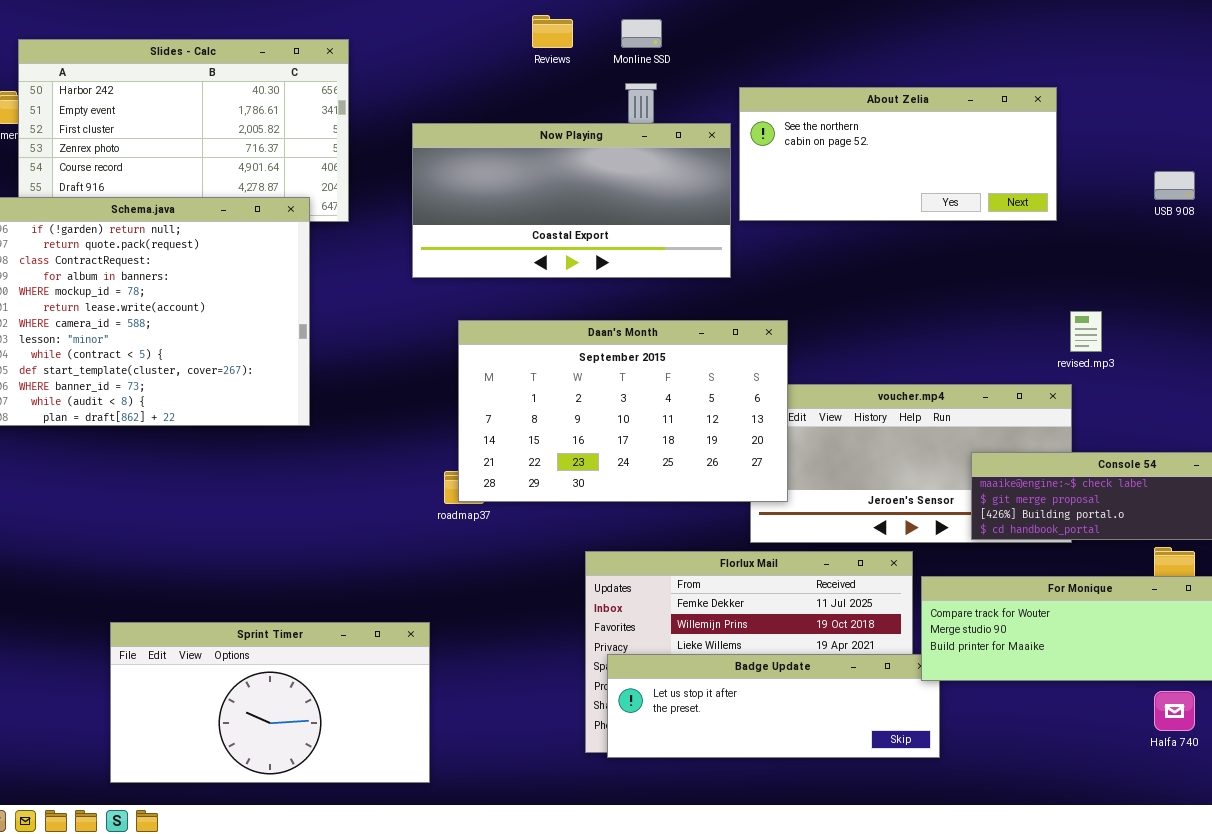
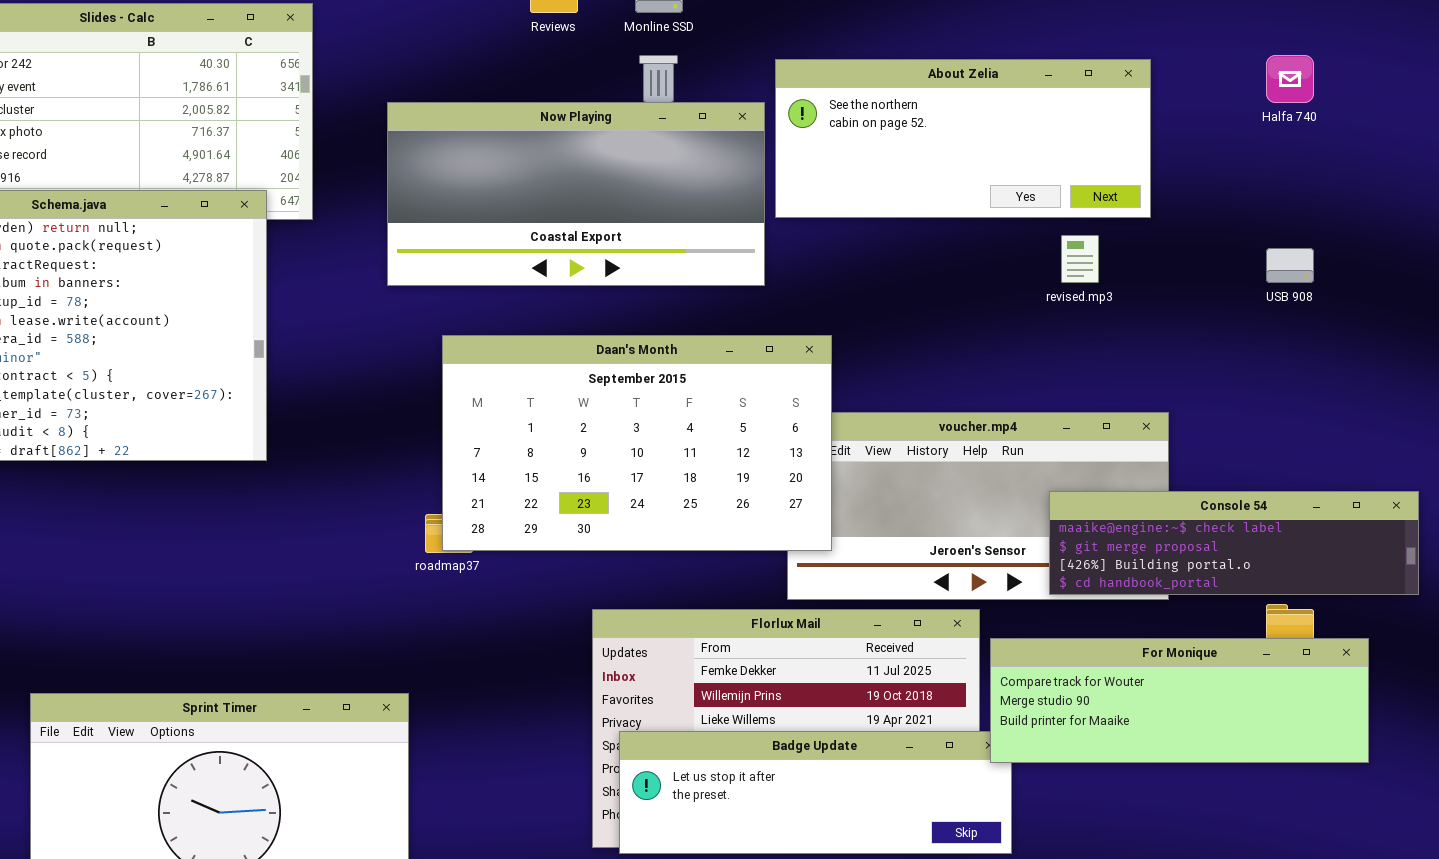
USB 908: [1154,171,1195,200] -> [1266,248,1314,283], moved
revised.mp3: [1070,311,1102,352] -> [1061,235,1099,283], moved
Halfa 740: [1154,691,1195,731] -> [1266,55,1314,103], moved

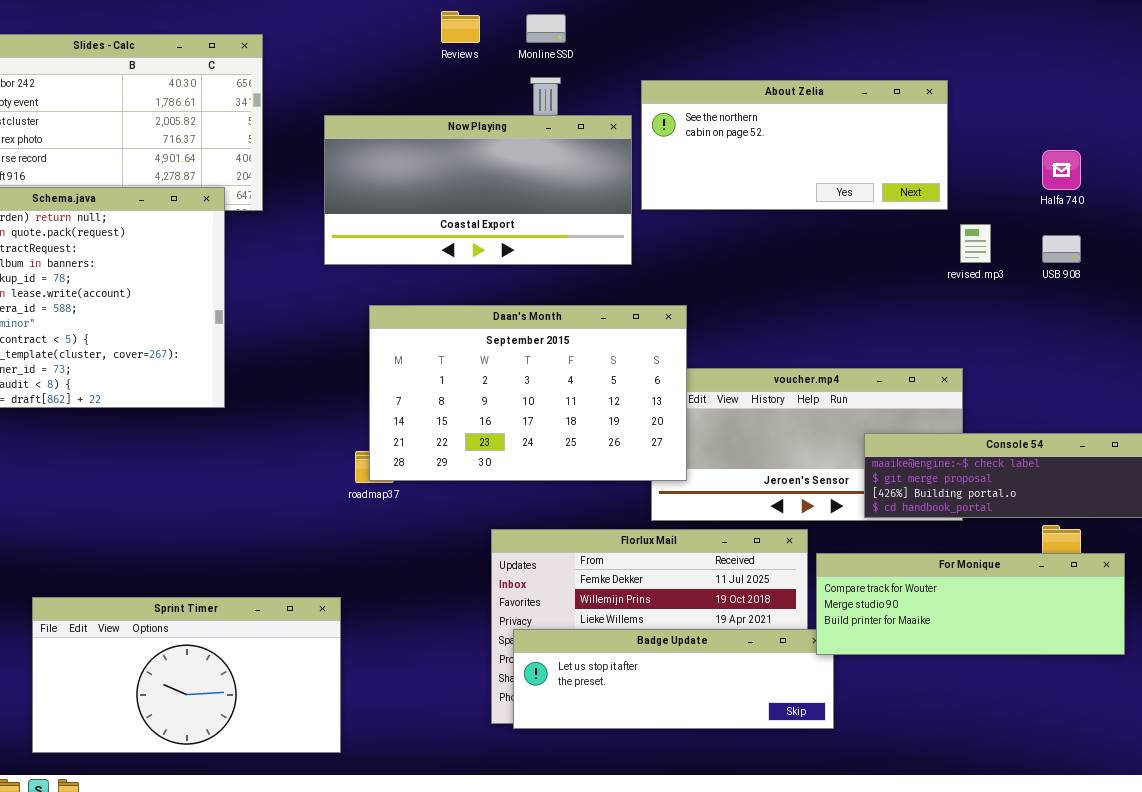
Halfa 740: [1266,55,1314,103] -> [1042,150,1081,190], moved
revised.mp3: [1061,235,1099,283] -> [960,224,991,263], moved

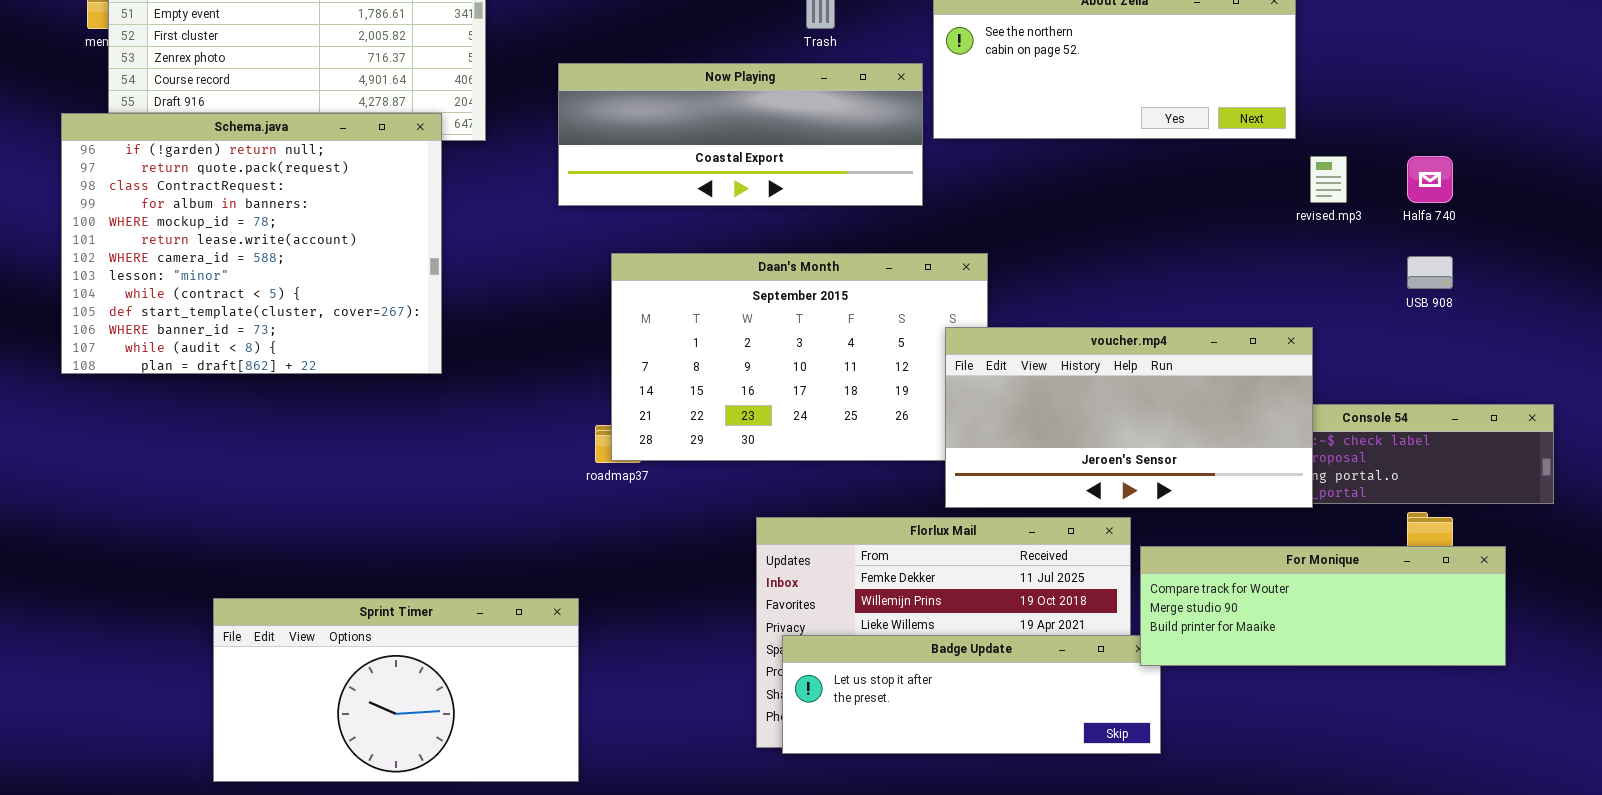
Now Playing: [324,115,632,265] -> [558,63,923,206], resized
Halfa 740: [1042,150,1081,190] -> [1407,156,1453,203], moved
USB 908: [1042,235,1081,263] -> [1407,256,1453,289], moved
voucher.mp4: [651,368,963,521] -> [945,327,1313,508], raised

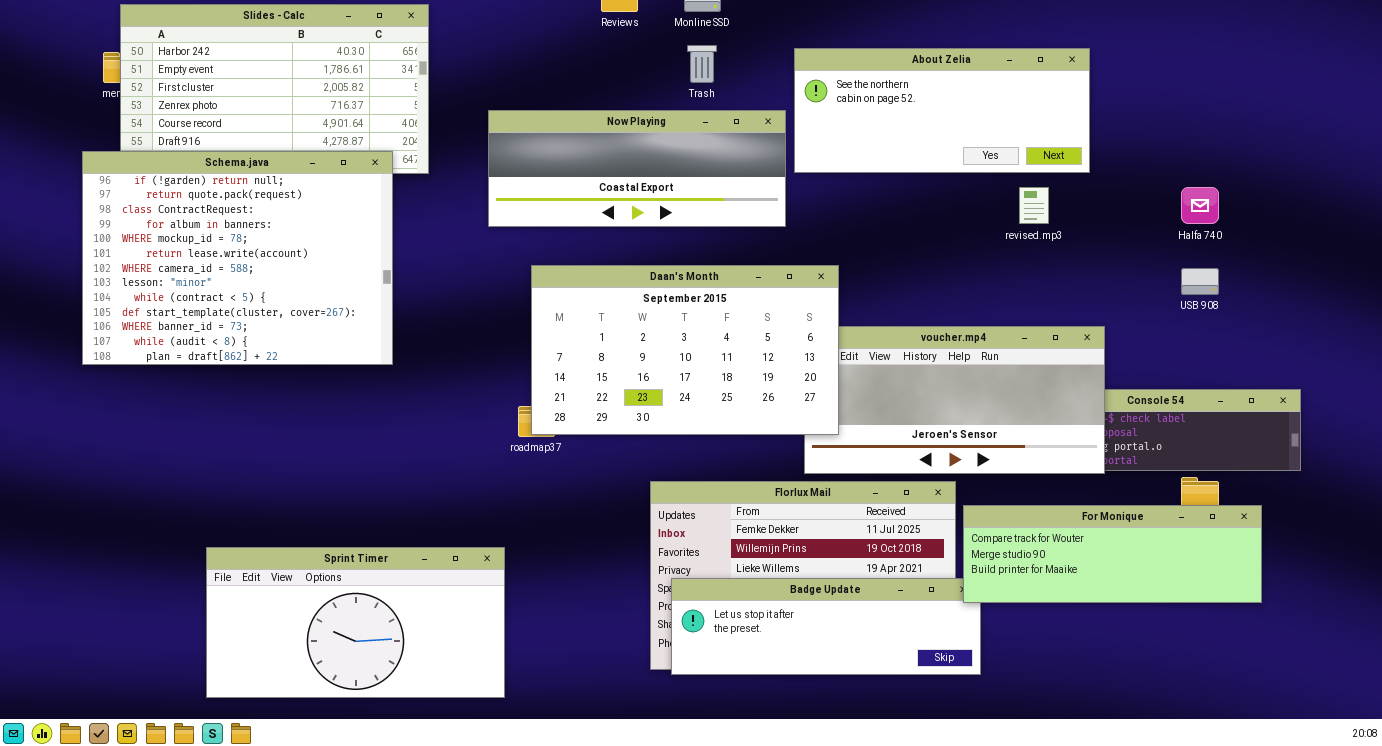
revised.mp3: [1310,156,1347,203] -> [1019,187,1049,224], moved
Daan's Month: [611,253,988,461] -> [531,265,839,435], raised

